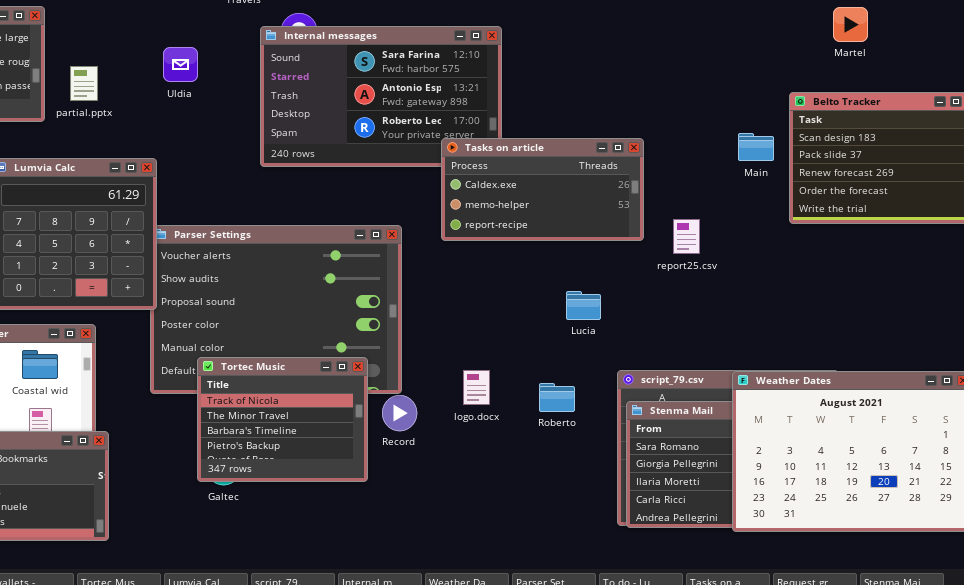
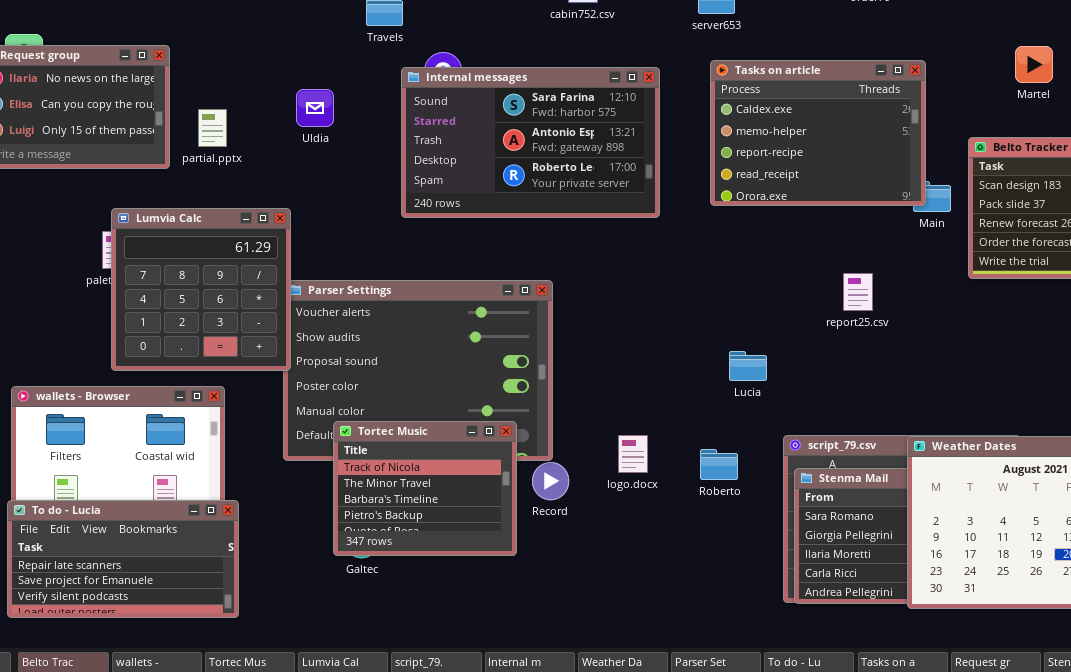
Tasks on article: [441,138,644,241] -> [710,60,926,206], moved, resized

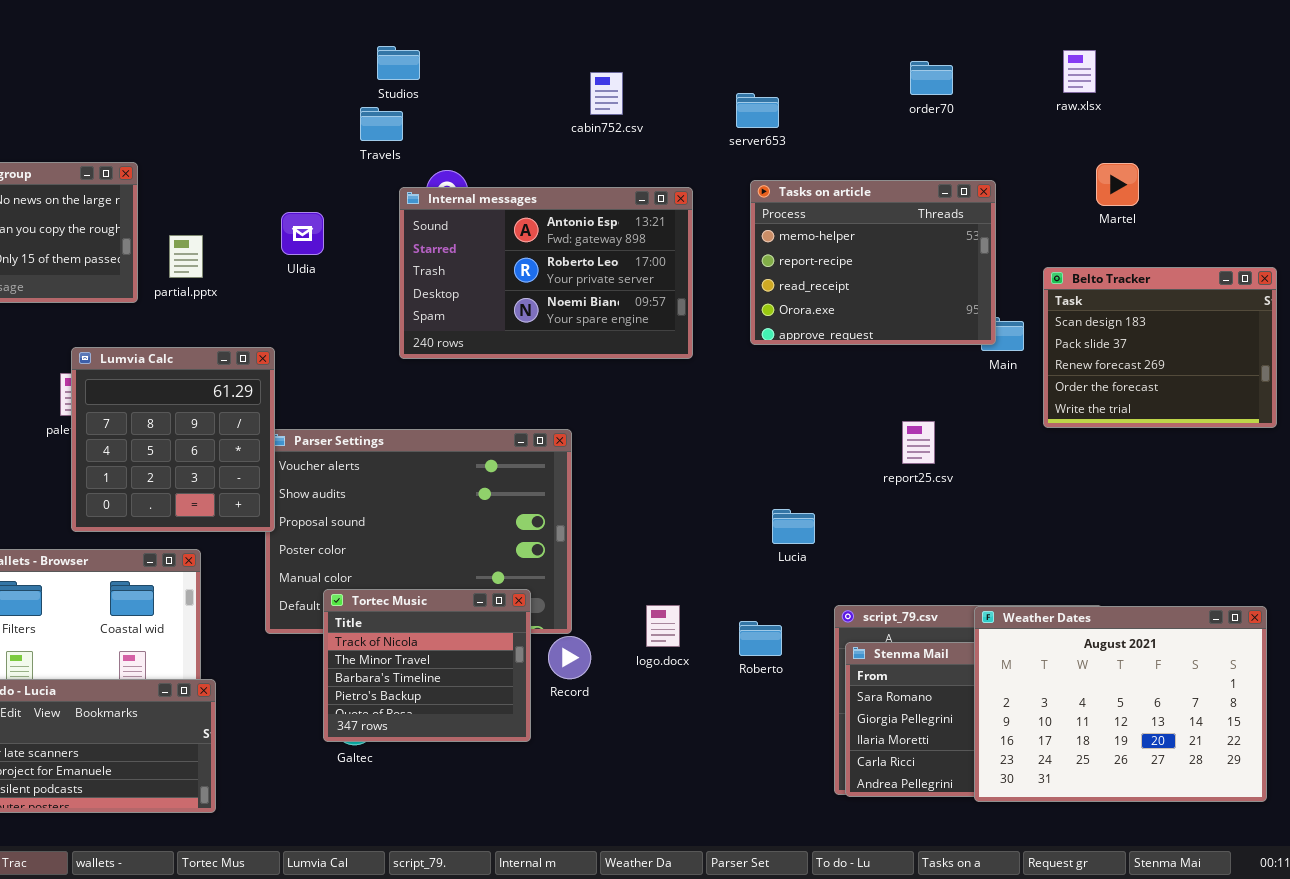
Tasks on article: [710,60,926,206] -> [750,180,996,345], scrolled down 1 row
Internal messages: [401,67,660,218] -> [399,187,693,359], scrolled down 1 row

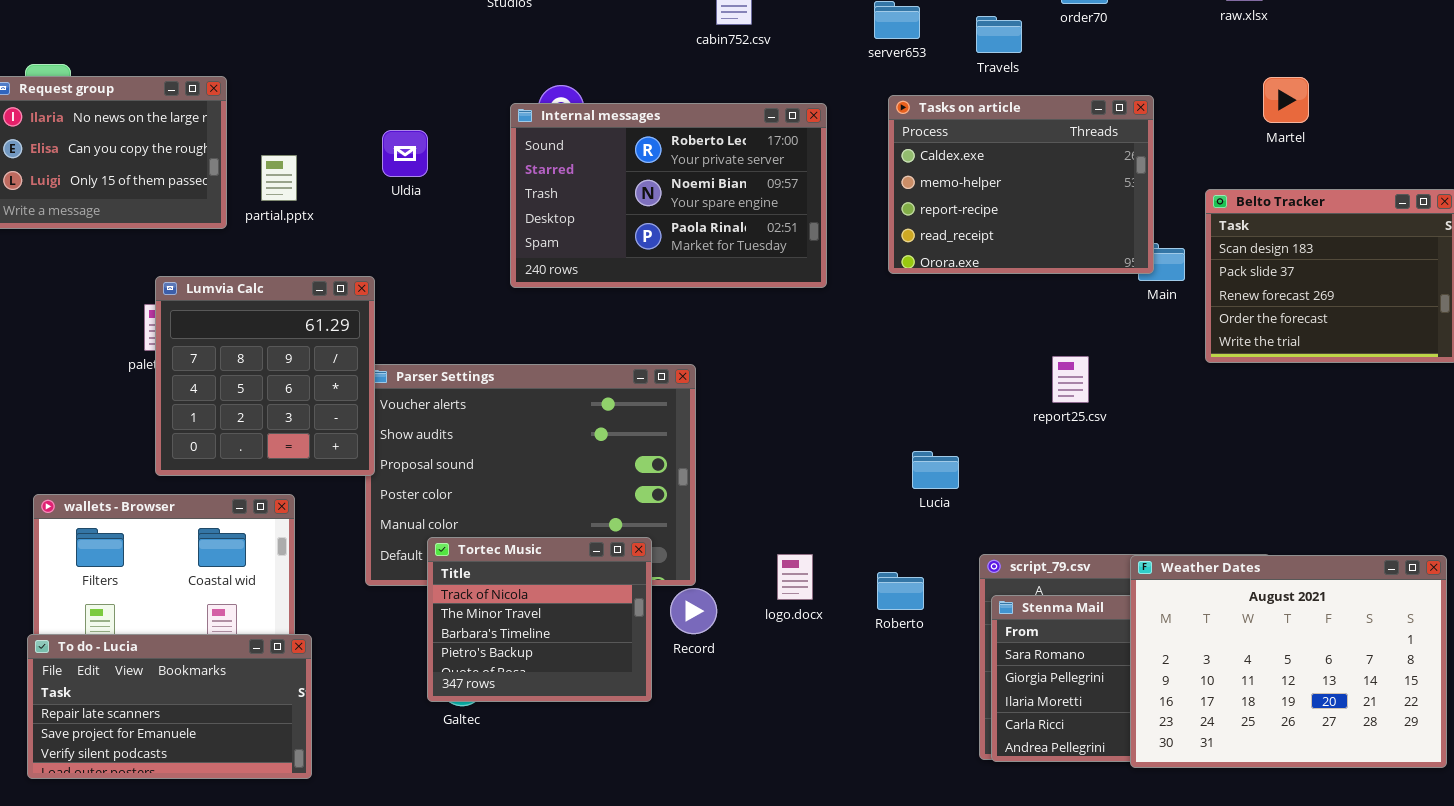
Travels: [360,107,403,141] -> [976,16,1022,53], moved
Tasks on article: [750,180,996,345] -> [888,95,1154,274], scrolled up 1 row
Internal messages: [399,187,693,359] -> [510,103,827,288], scrolled down 1 row

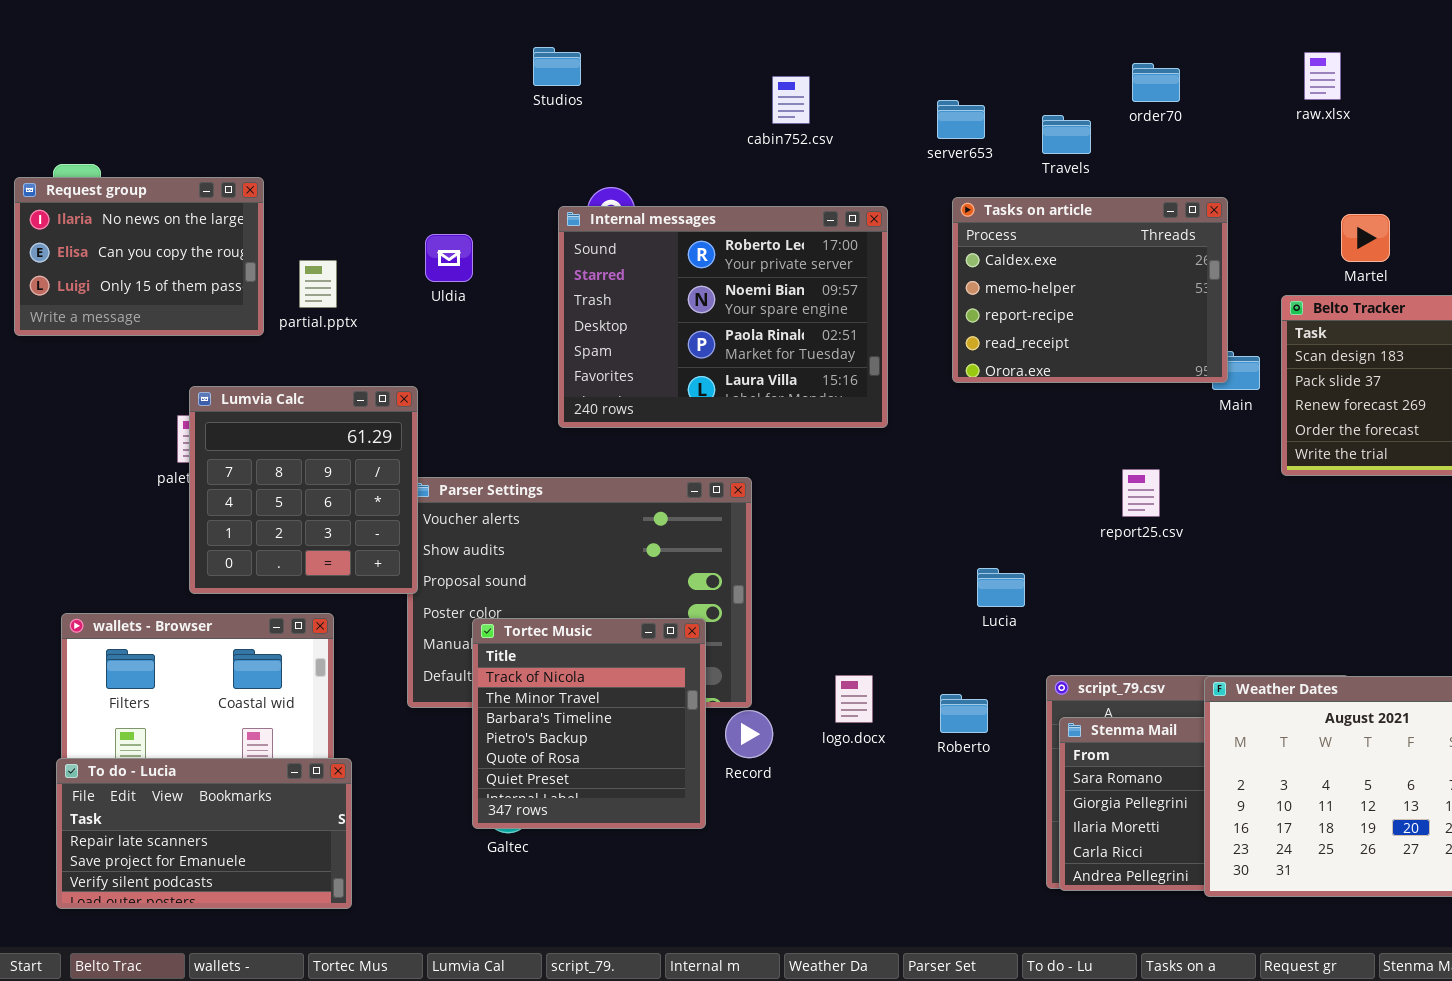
Martel: [1263,77,1309,123] -> [1341,214,1390,262], moved
Internal messages: [510,103,827,288] -> [558,206,888,428], resized
Tortec Music: [427,537,652,702] -> [472,618,706,829], resized

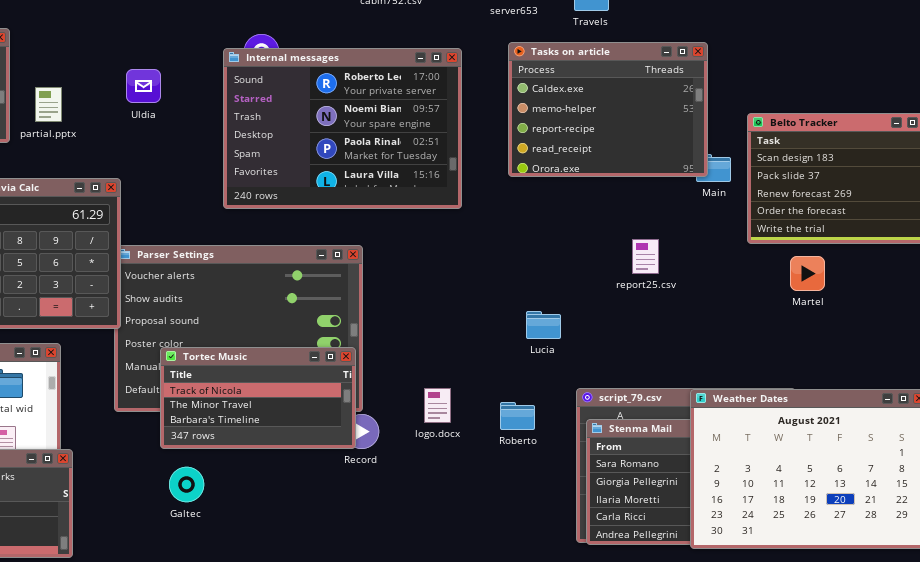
Martel: [1341,214,1390,262] -> [790,256,825,291], moved
Tortec Music: [472,618,706,829] -> [160,347,356,449], resized

